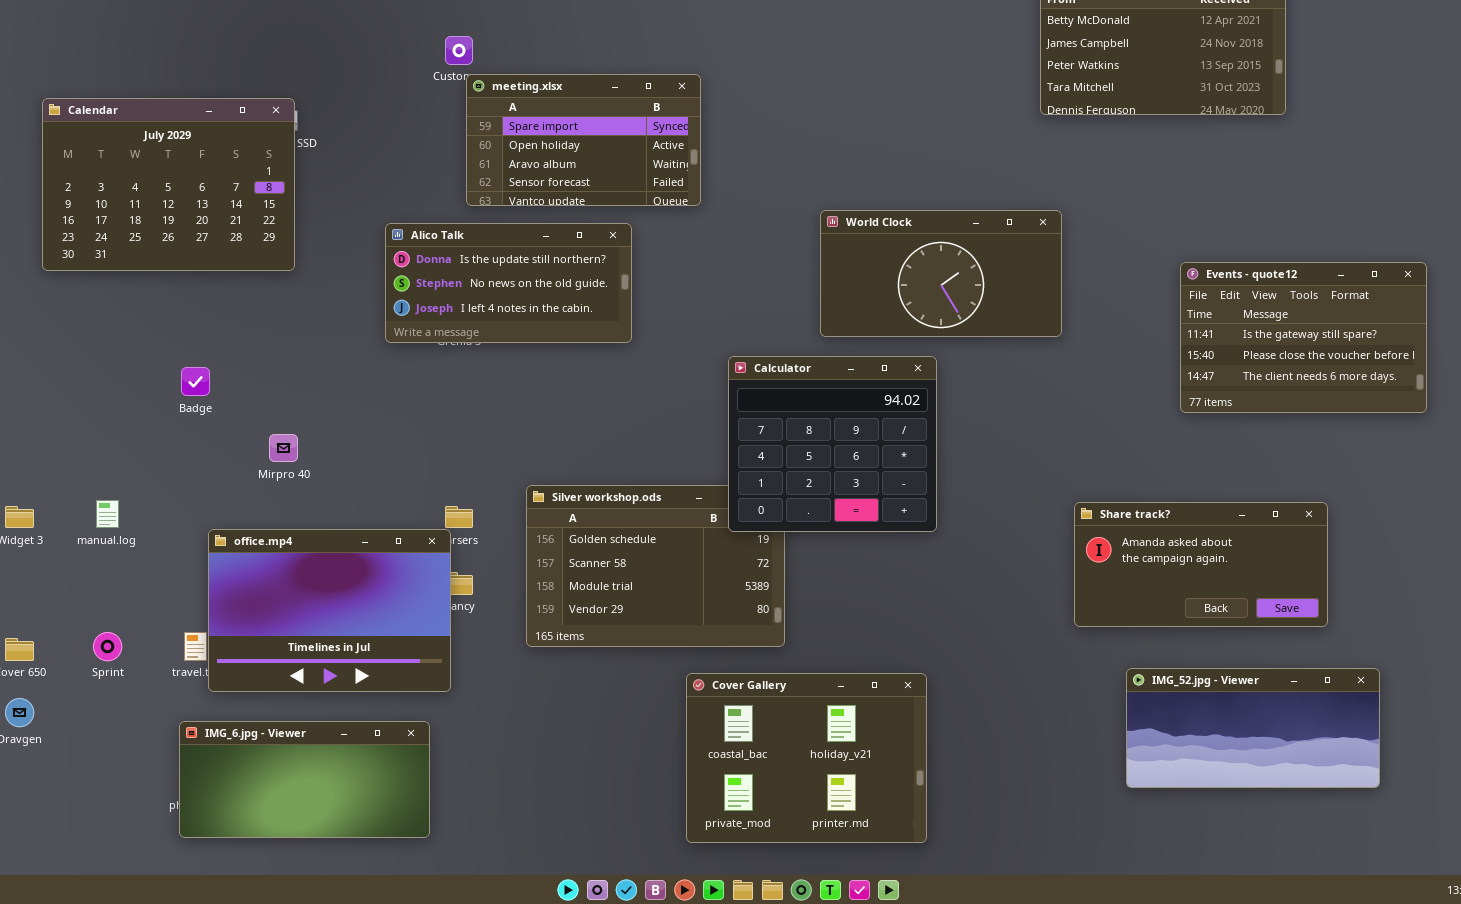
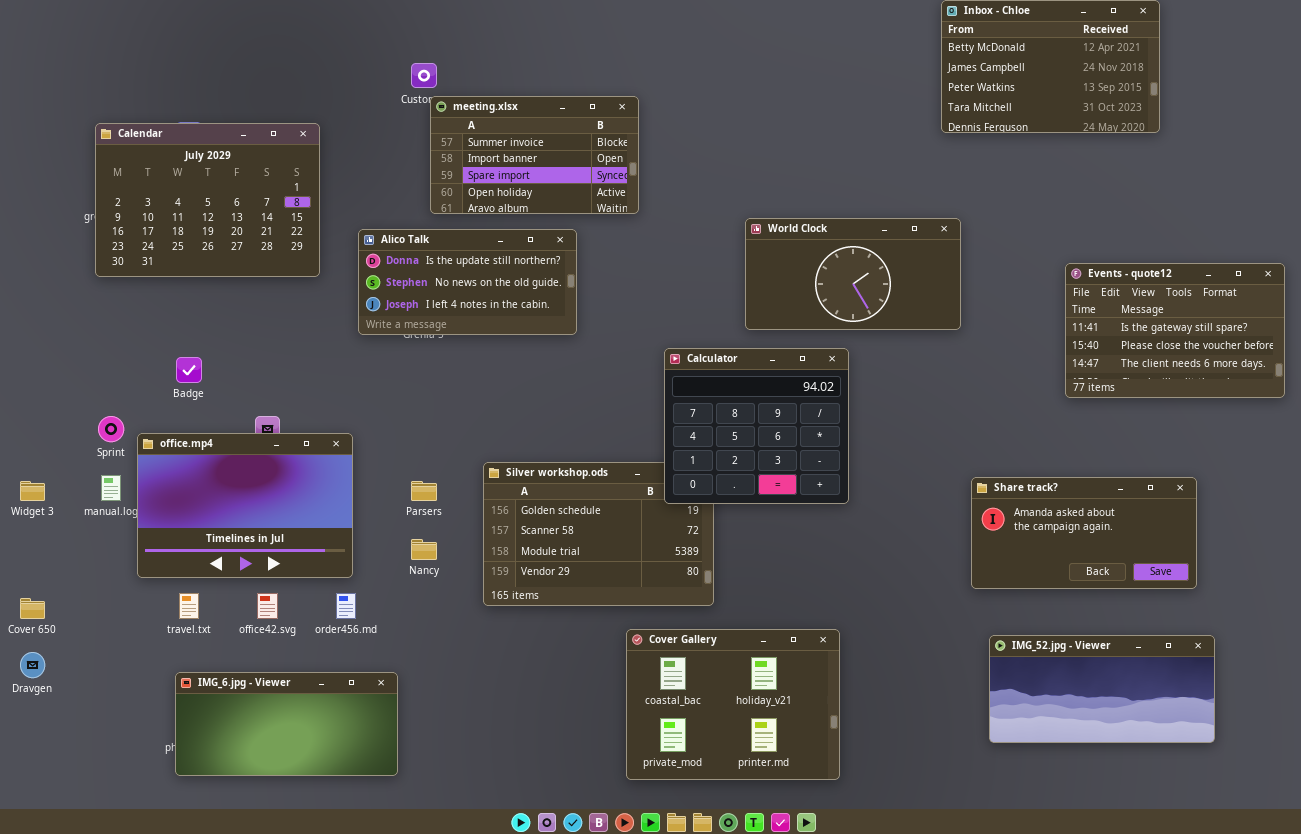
meeting.xlsx: [466,74,701,206] -> [430,96,639,214], scrolled up 2 rows
Calendar: [42,98,295,271] -> [95,123,320,277], moved
office.mp4: [208,529,451,692] -> [137,433,353,578], moved
Sprint: [93,632,122,661] -> [98,416,124,442], moved
IMG_52.jpg - Viewer: [1126,668,1380,788] -> [989,635,1215,743], moved

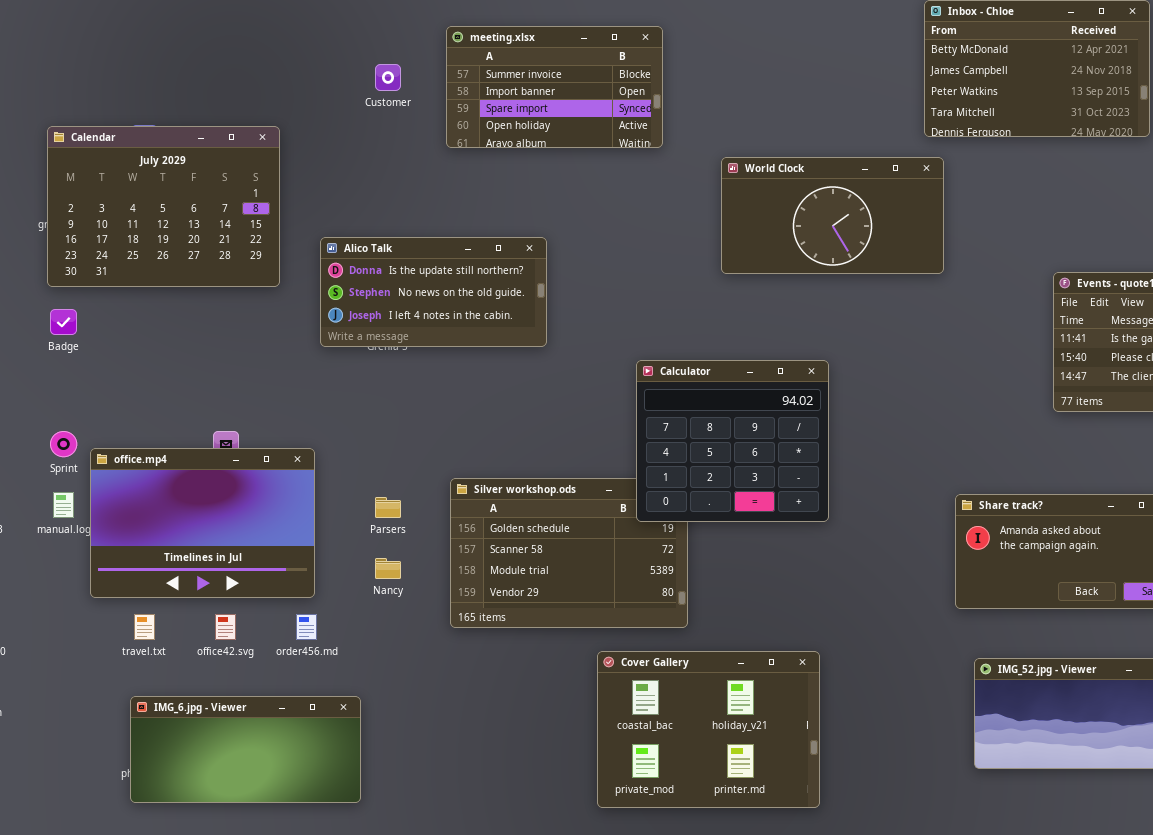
meeting.xlsx: [430,96,639,214] -> [446,26,663,148], moved
World Clock: [745,218,961,330] -> [721,157,944,274], moved
Badge: [176,357,202,383] -> [50,309,77,335], moved

